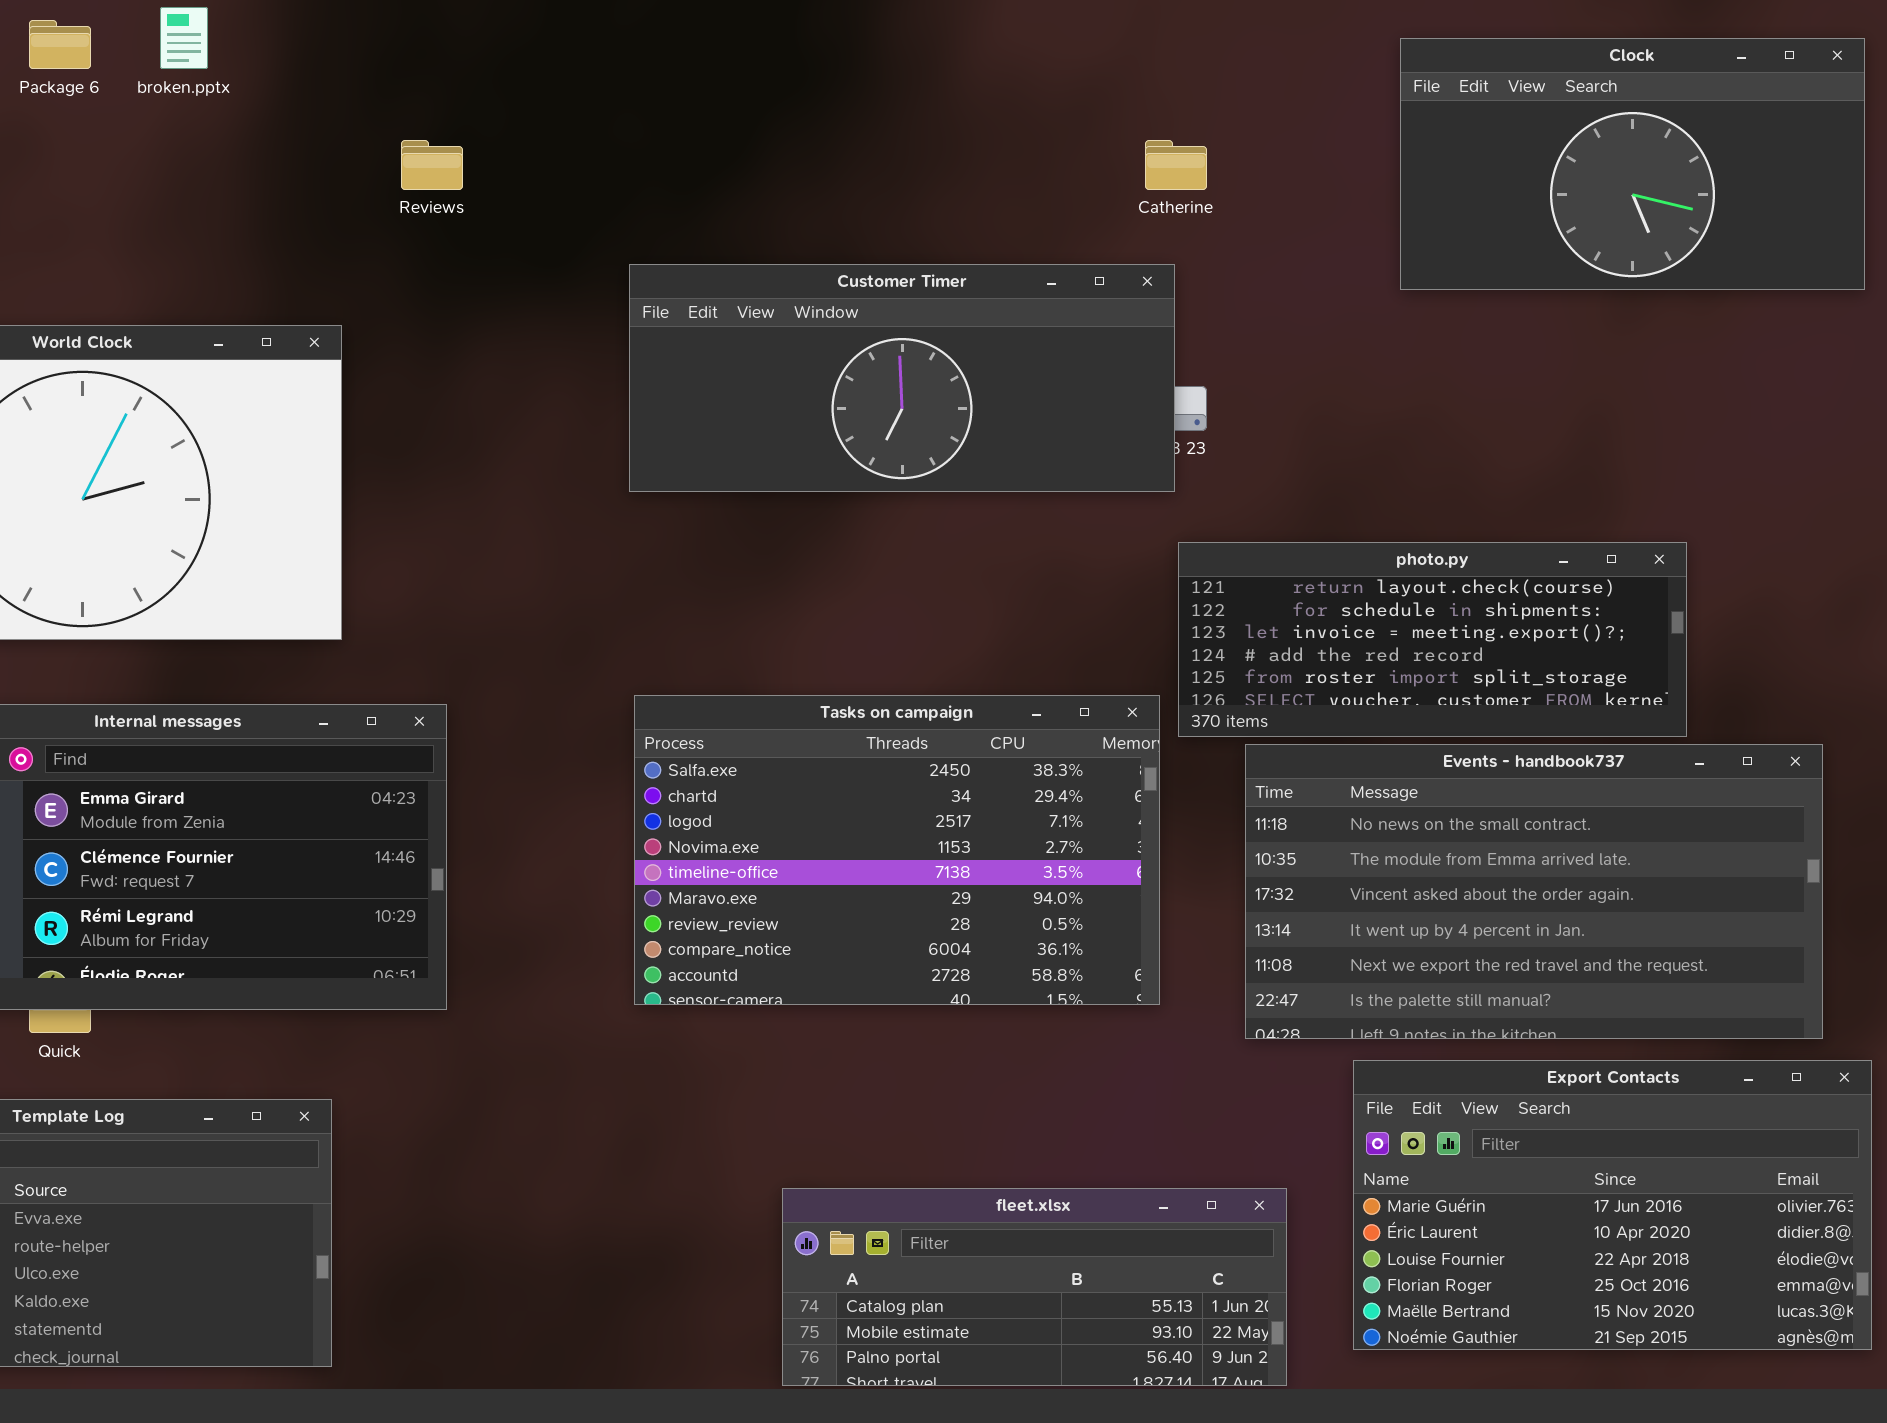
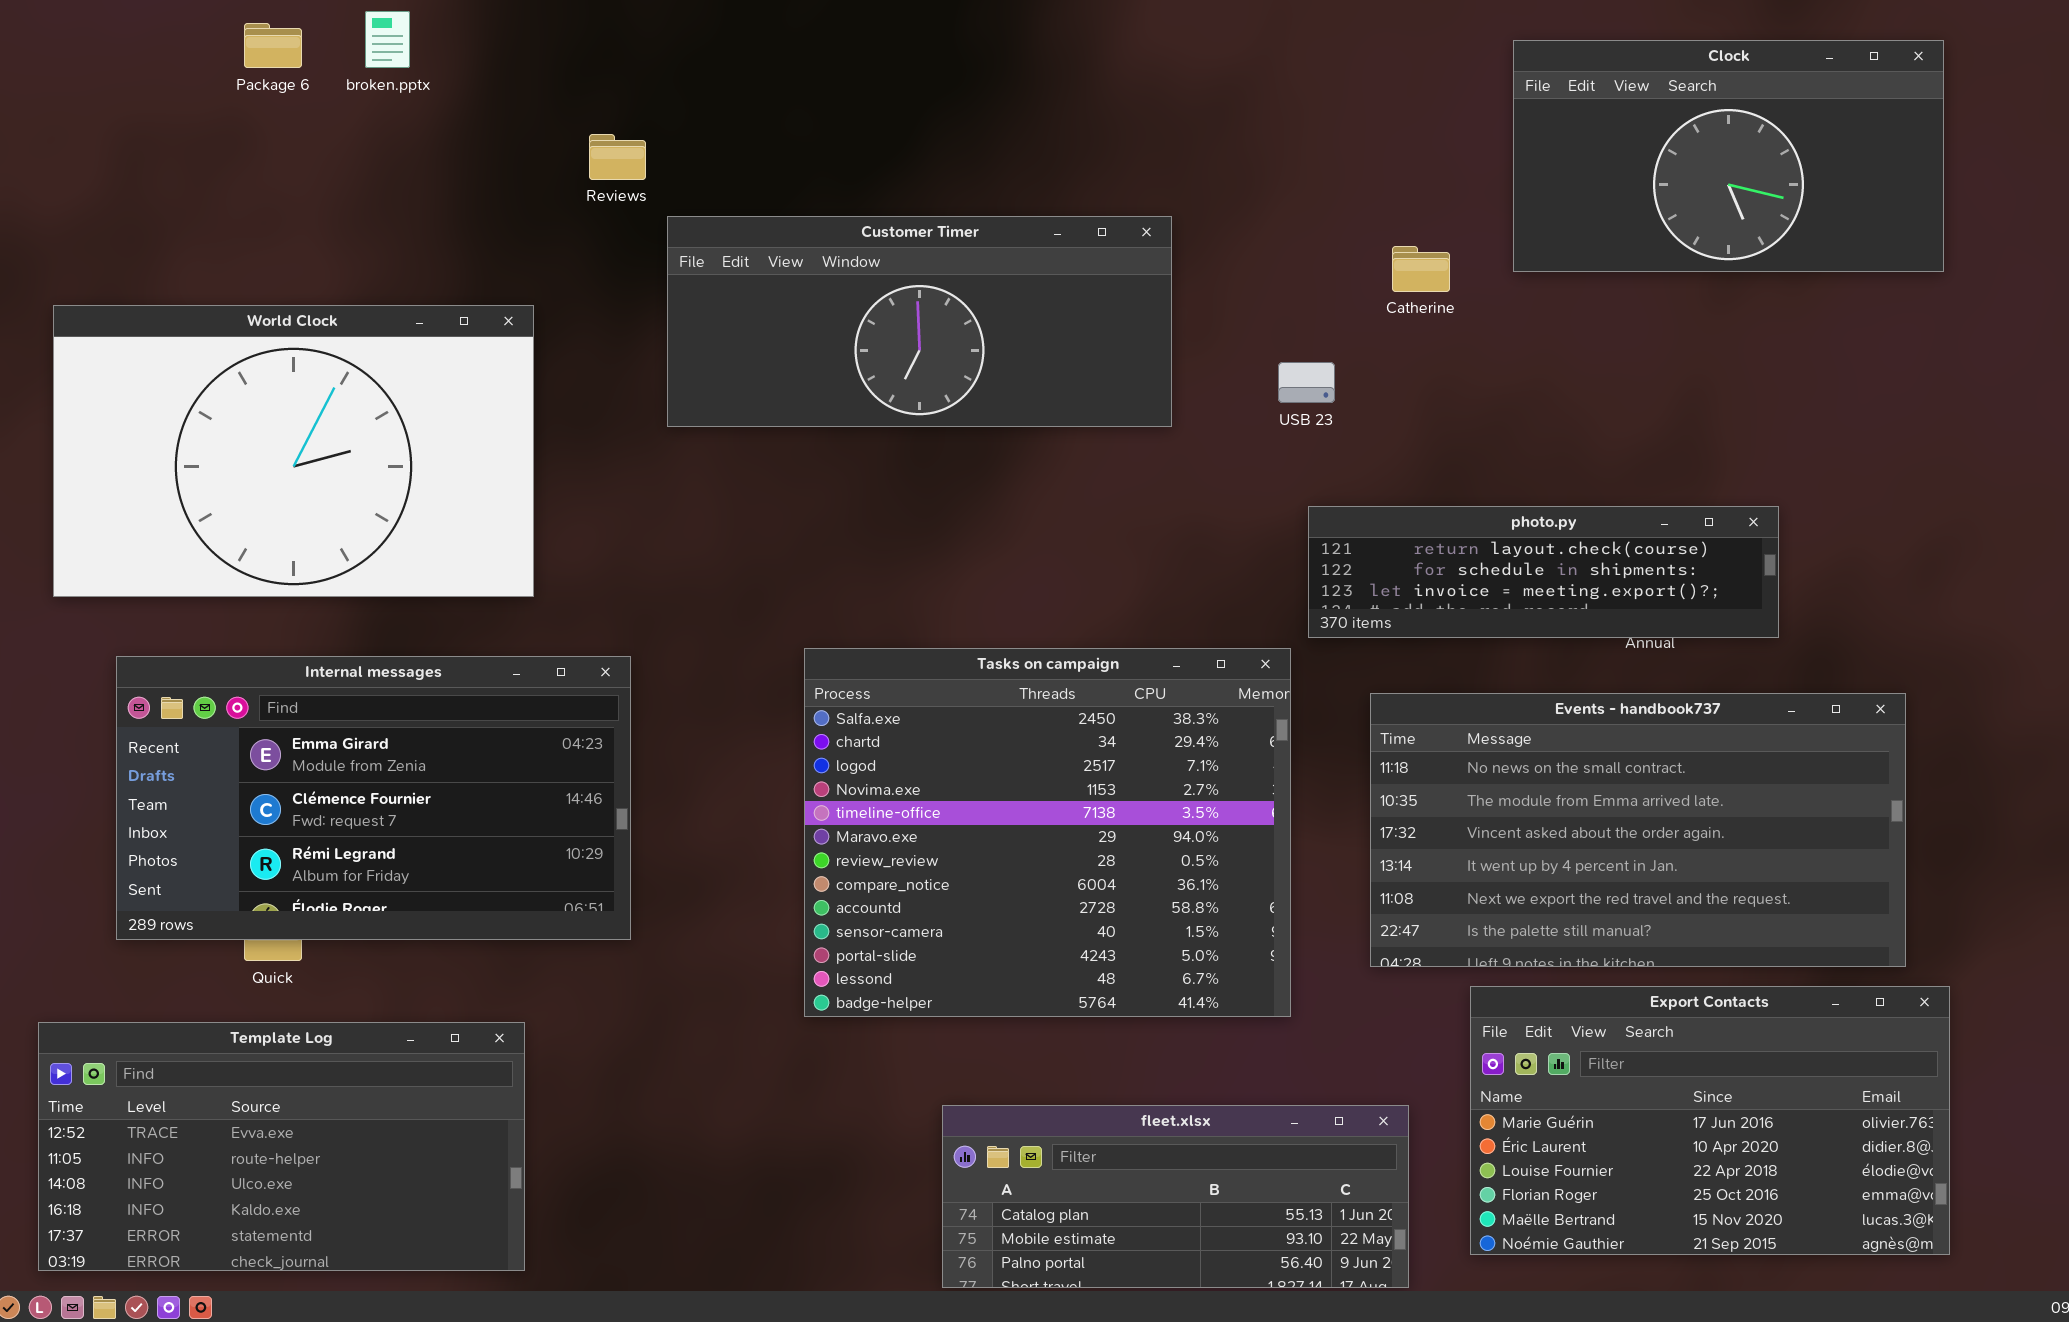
Catherine: [1145,140,1207,190] -> [1392,246,1450,292], moved
Customer Timer: [629,264,1175,492] -> [667,216,1172,427], moved
photo.py: [1178,542,1687,737] -> [1308,506,1779,638], resized
Tasks on campaign: [634,695,1160,1005] -> [804,648,1291,1017], resized

